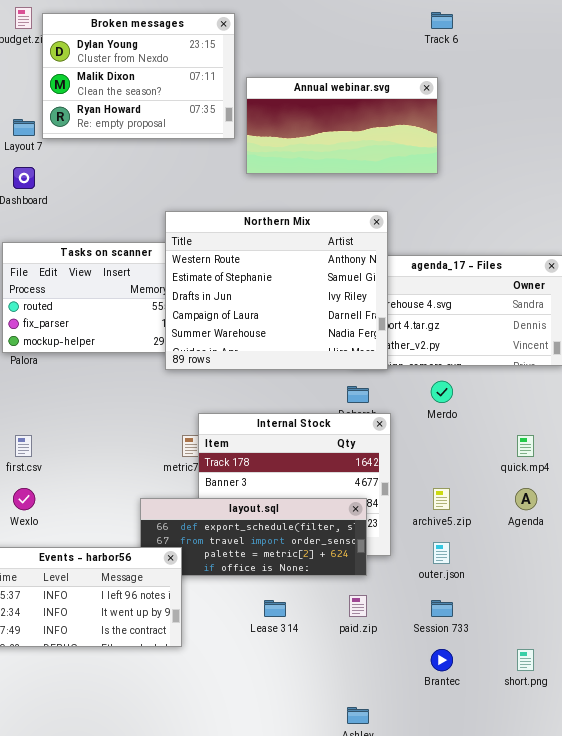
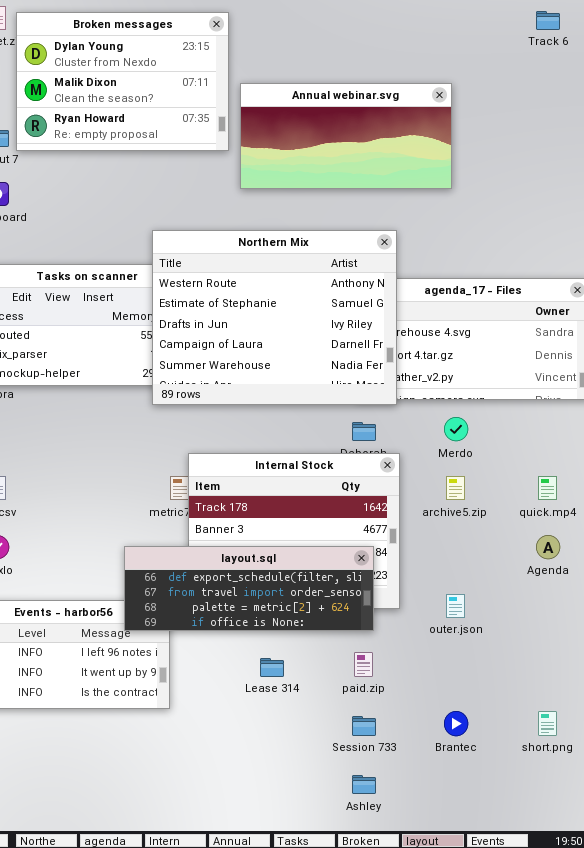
Track 6: [431,12,453,29] -> [536,11,560,30], moved
archive5.zip: [433,488,450,510] -> [446,476,465,500], moved
layout.sql: [140,498,367,576] -> [124,546,374,631], raised
Session 733: [431,600,453,617] -> [352,716,376,736], moved

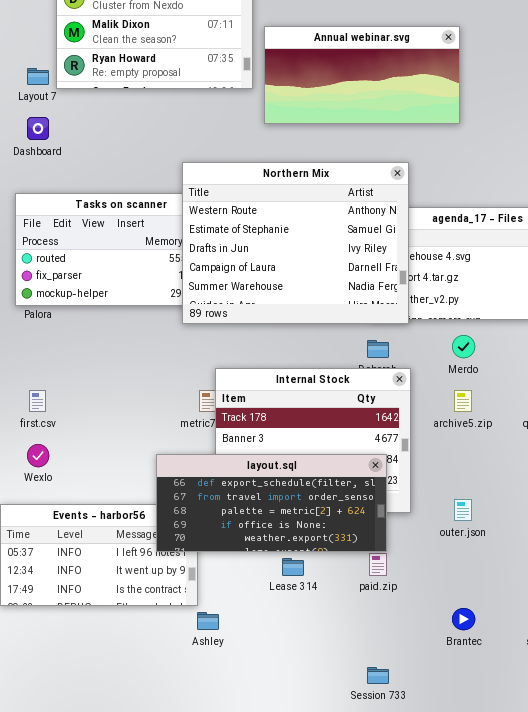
layout.sql: [124,546,374,631] -> [156,454,387,552], resized
Session 733: [352,716,376,736] -> [367,667,389,684], moved
Ashley: [352,775,376,794] -> [197,612,219,630], moved

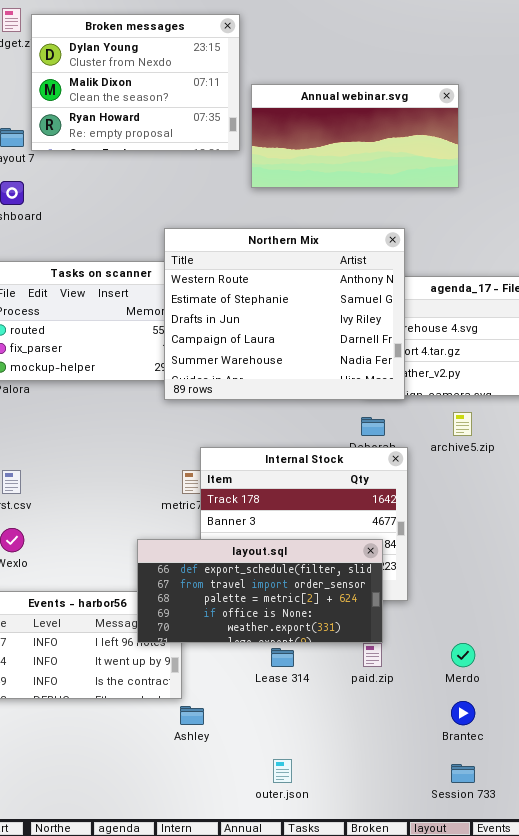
Merdo: [452,335,475,358] -> [451,643,475,667], moved
archive5.zip: [454,390,472,412] -> [453,412,472,436], moved
outer.json: [454,499,472,521] -> [273,759,292,783], moved
Session 733: [367,667,389,684] -> [451,764,475,783], moved

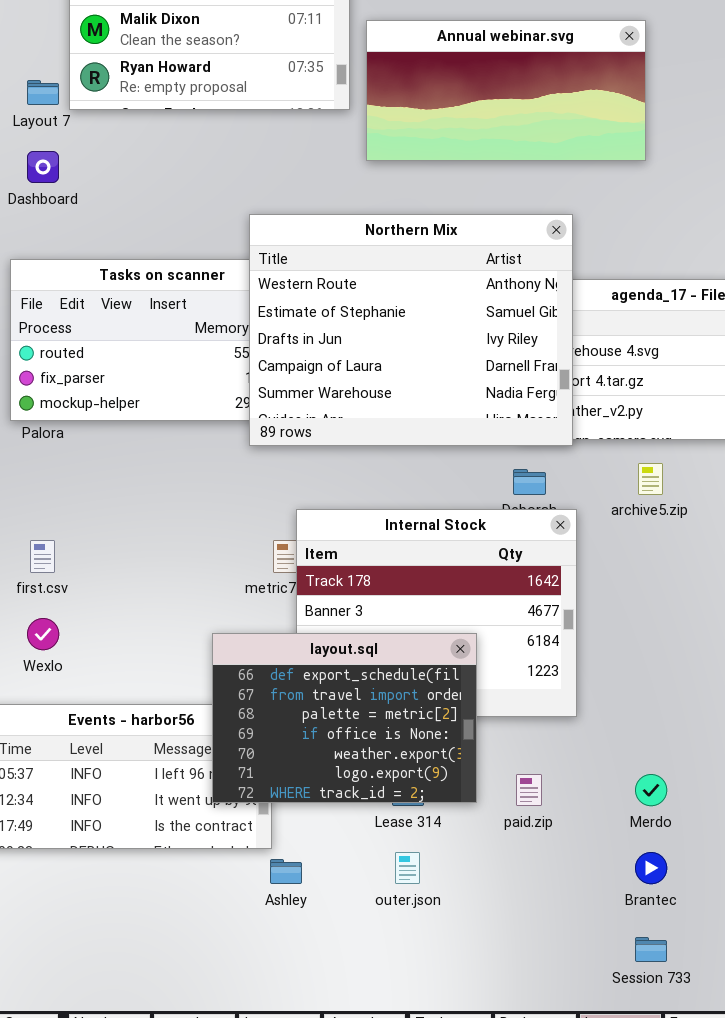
layout.sql: [137,539,383,643] -> [212,633,477,803], resized
outer.json: [273,759,292,783] -> [395,852,420,884], moved

